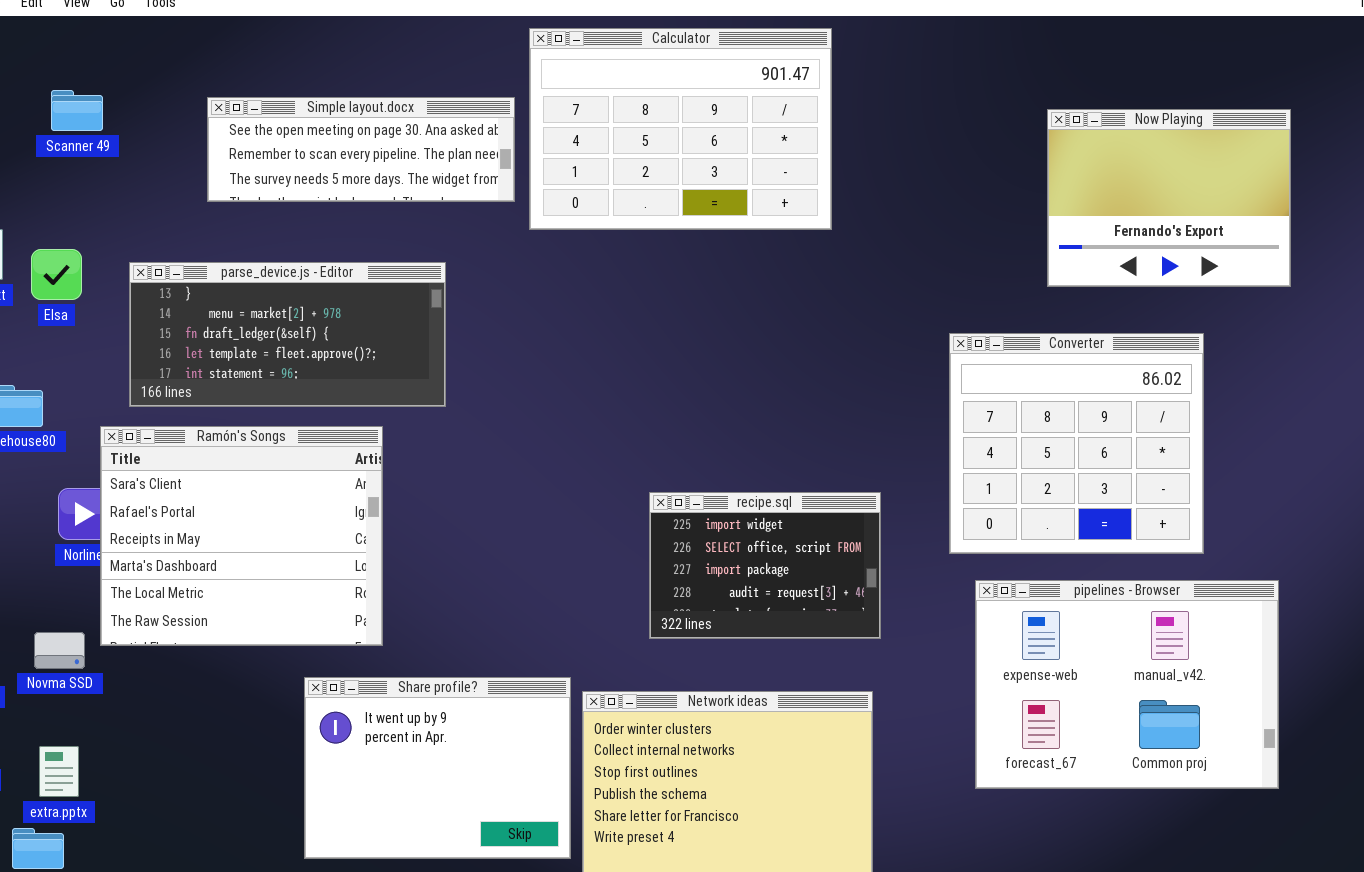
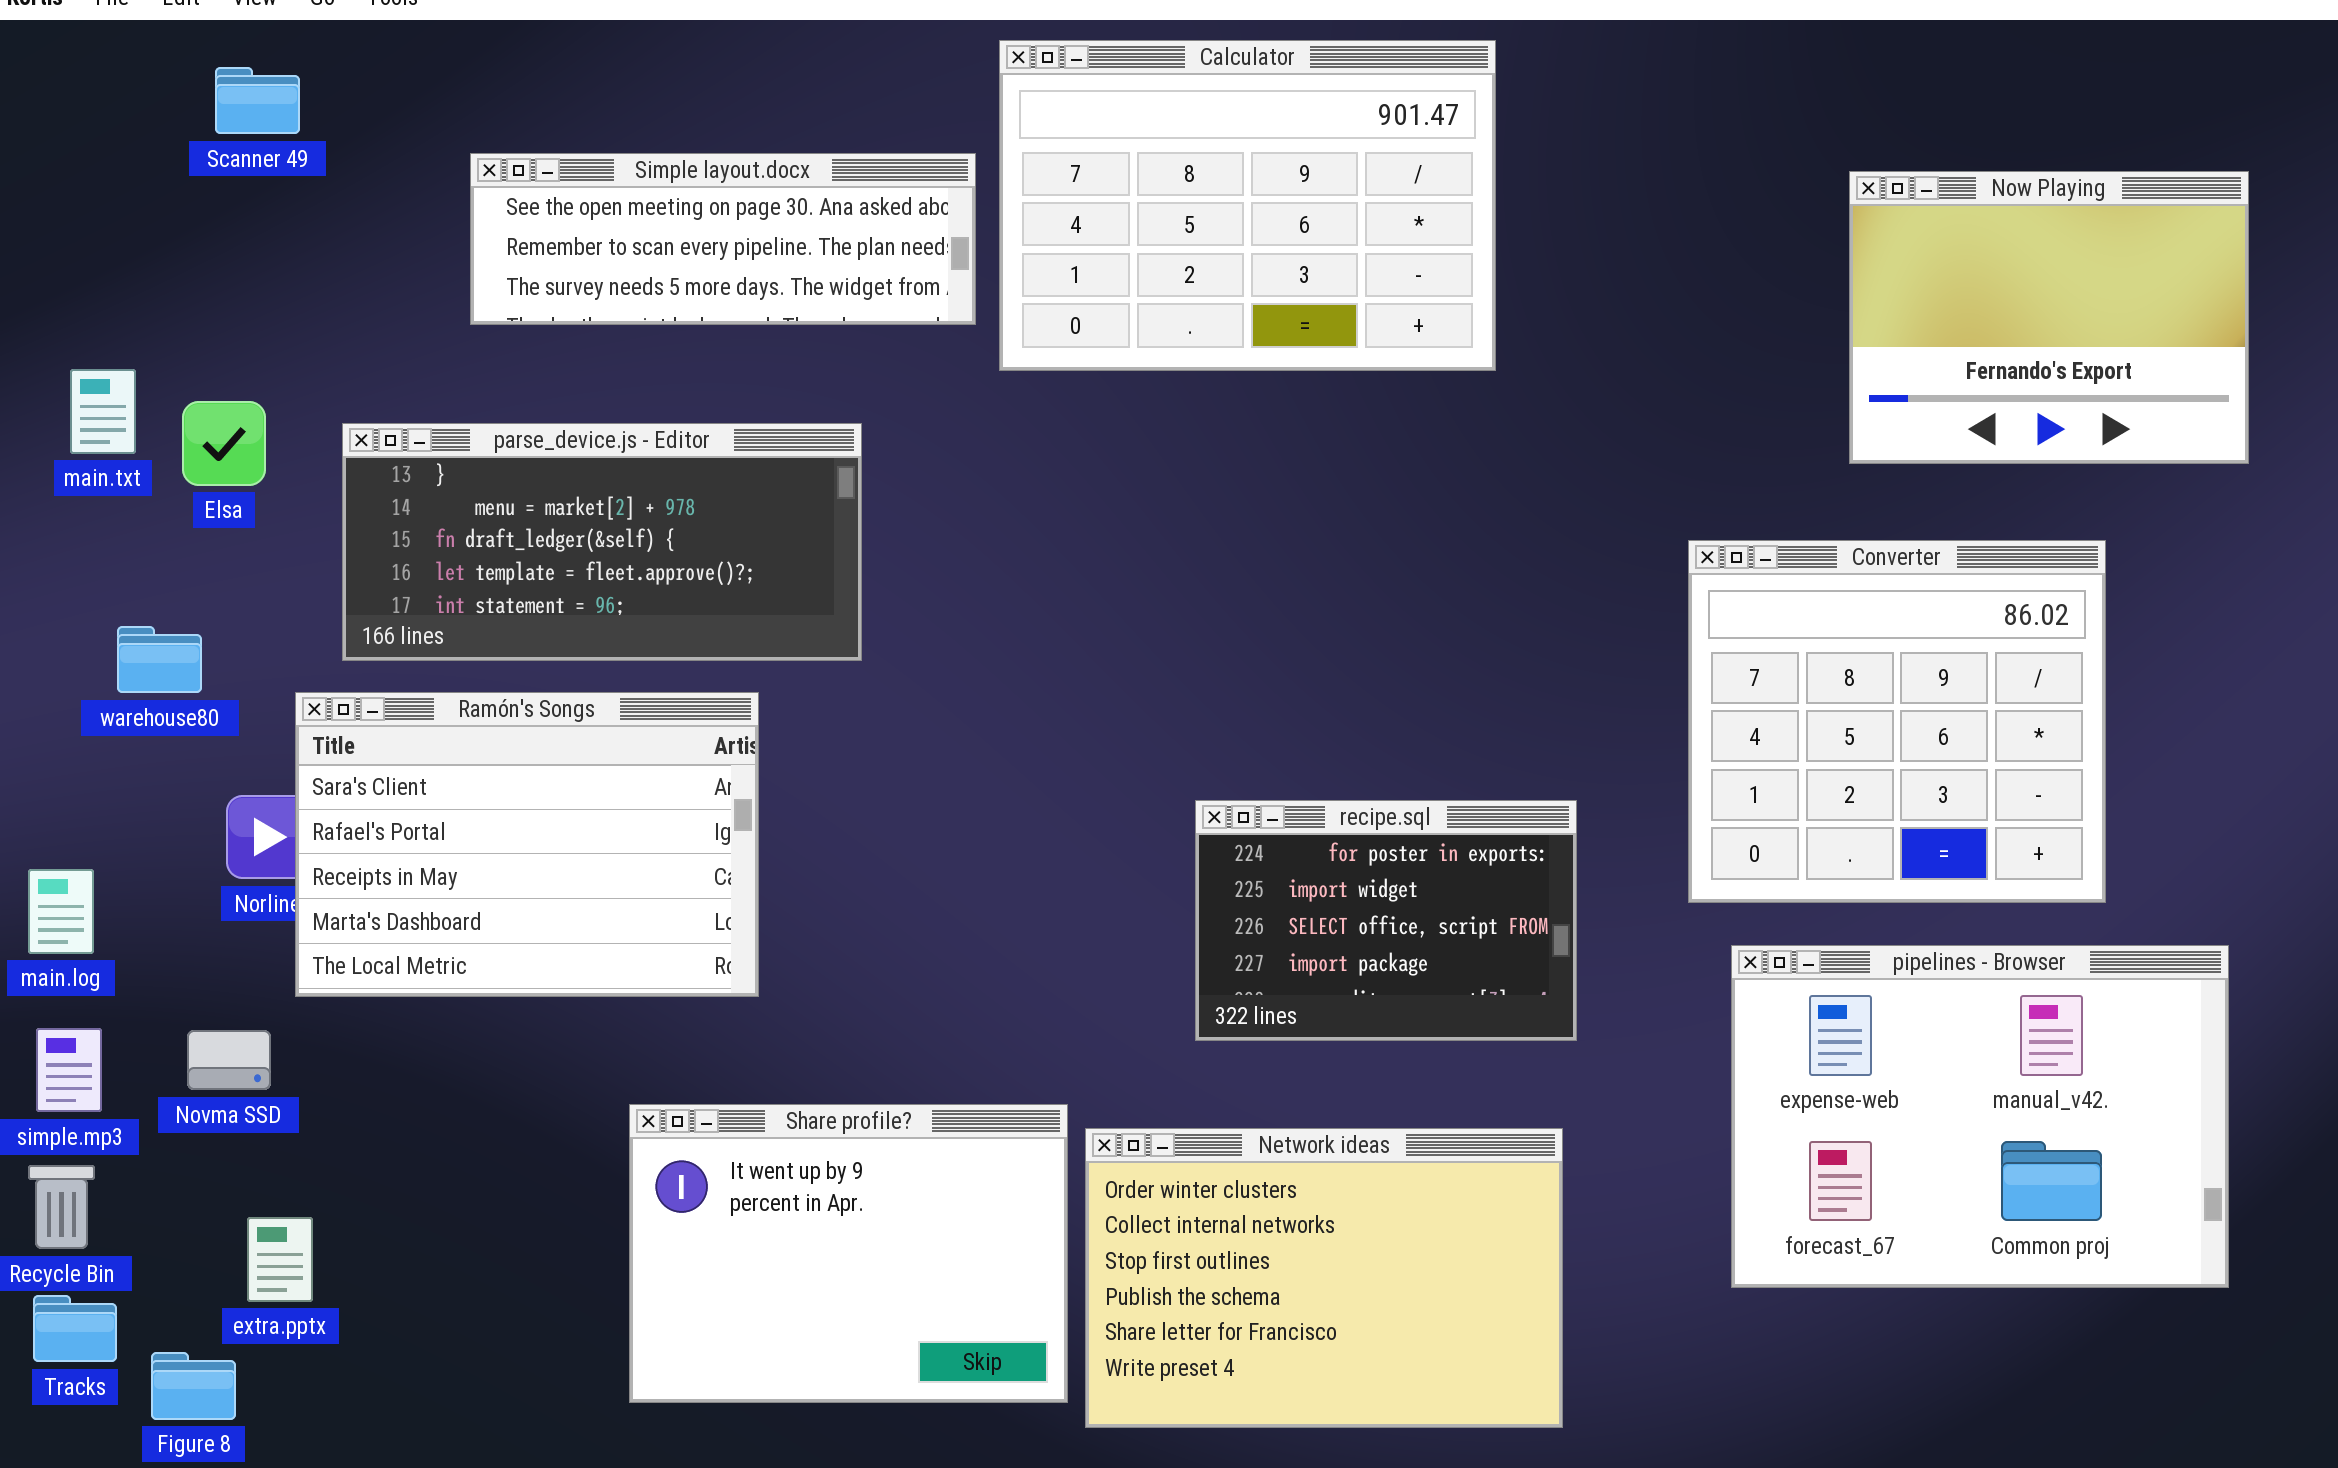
Scanner 49: [51,90,103,131] -> [215,67,300,134], moved
Ramón's Songs: [100,426,383,646] -> [295,692,759,997], resized
recipe.sql: [649,492,881,639] -> [1195,800,1577,1041], scrolled up 1 row
extra.pptx: [39,746,79,797] -> [247,1217,313,1302], moved

